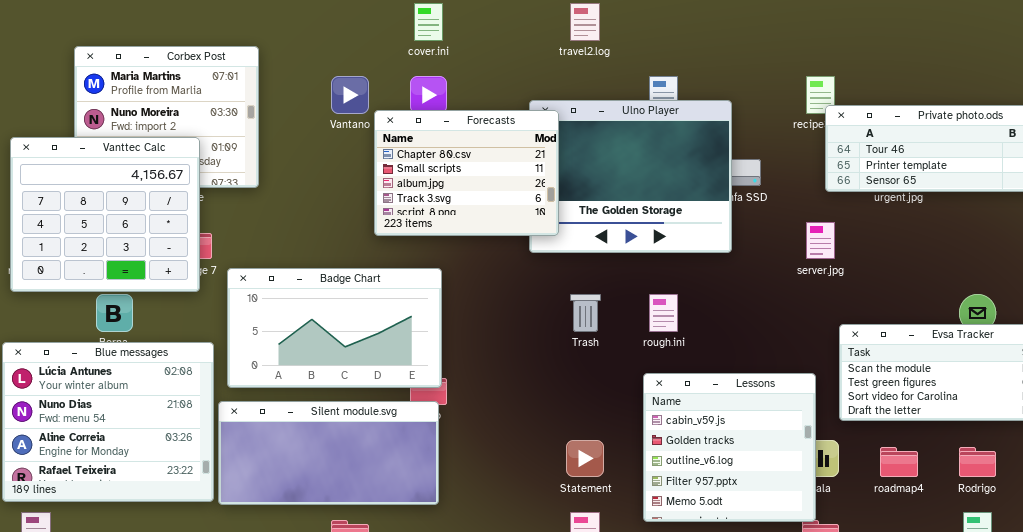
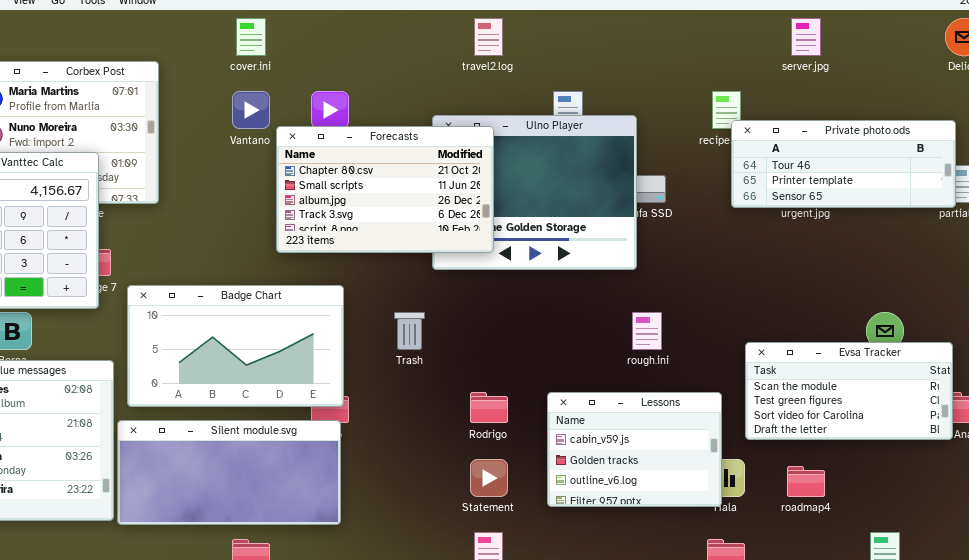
cover.ini: [414,3,443,41] -> [236,18,266,56], moved
Forecasts: [374,110,559,236] -> [276,126,494,253], resized
server.jpg: [806,222,835,259] -> [791,18,821,56], moved
Trash: [570,294,601,332] -> [394,312,425,350], moved
rough.ini: [649,294,678,332] -> [632,312,662,350], moved
Lessons: [643,373,816,522] -> [547,392,722,507], resized
Rodrigo: [959,447,996,477] -> [470,392,508,423], moved

